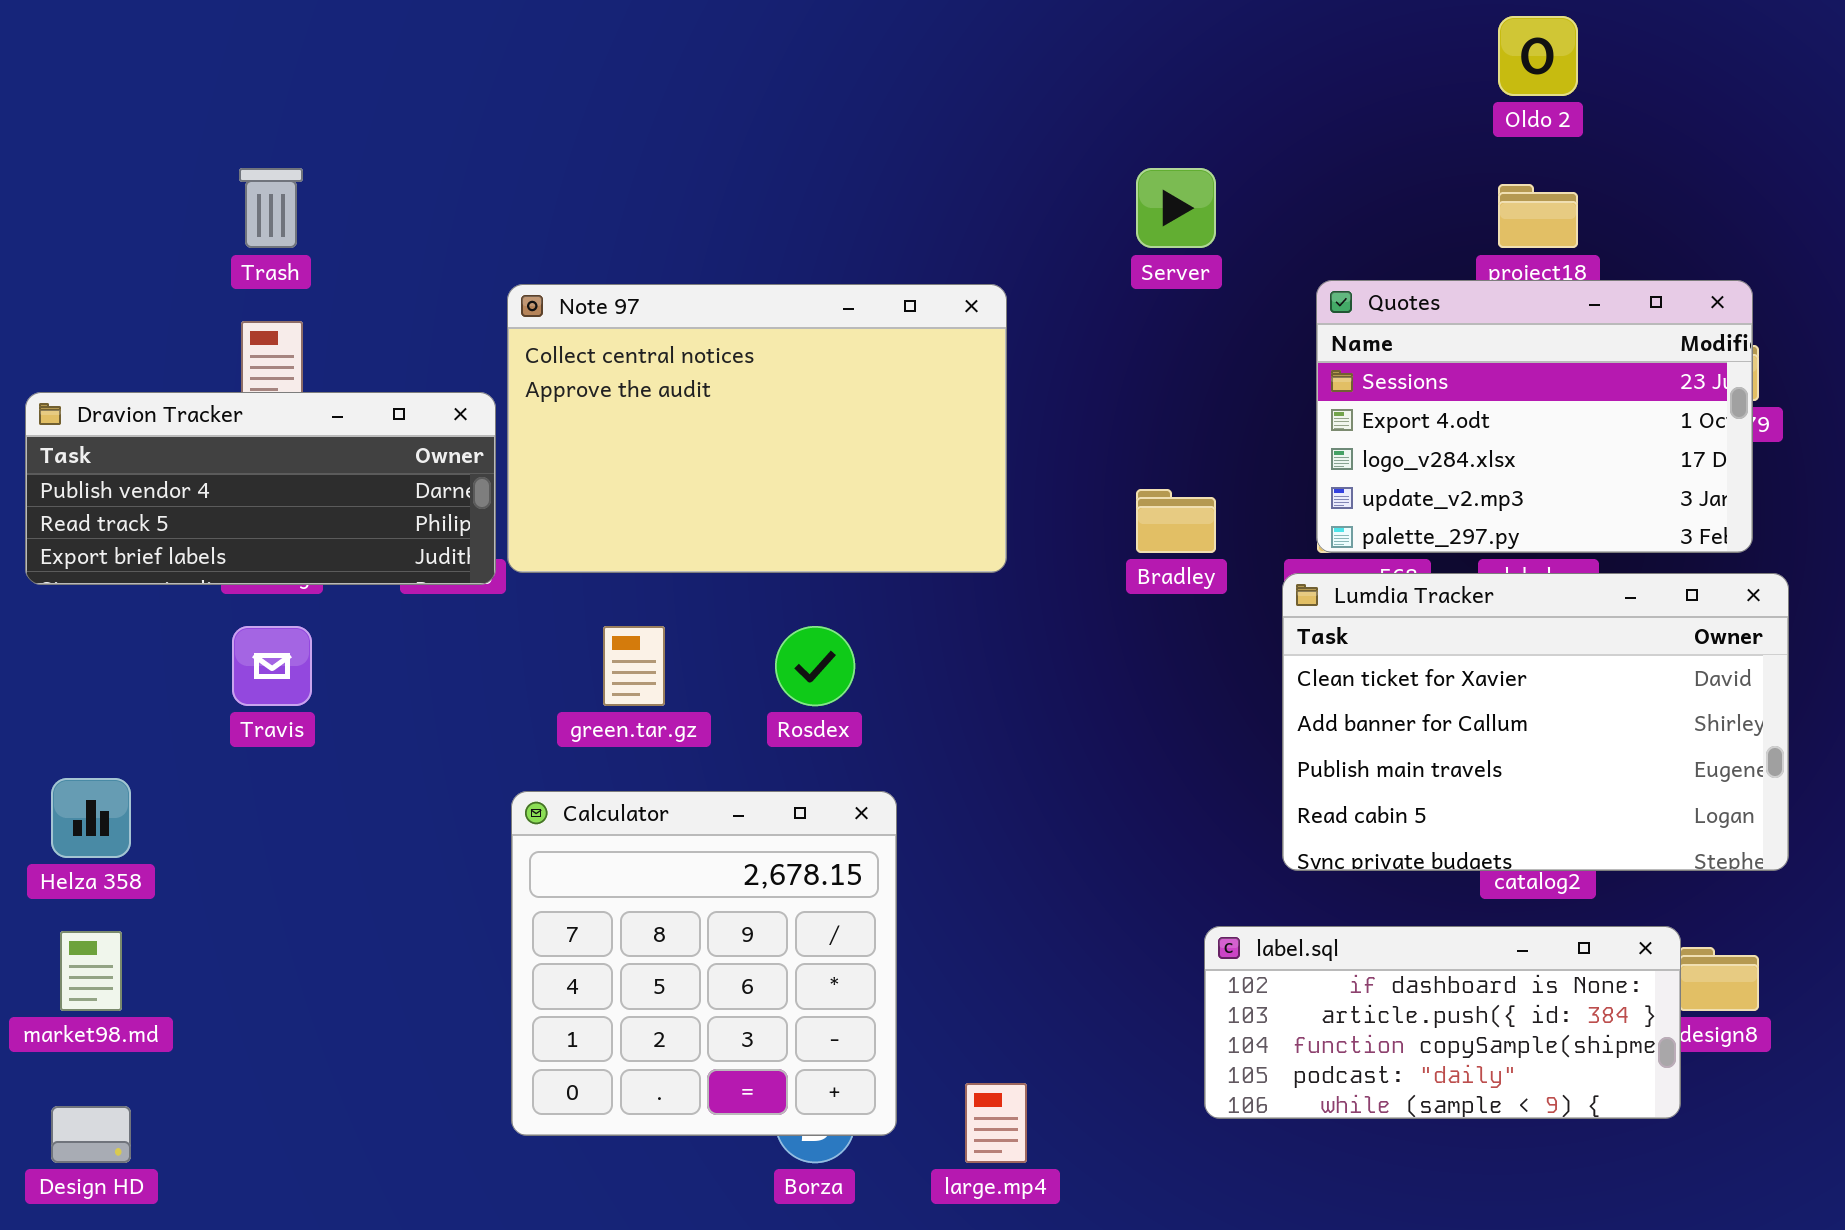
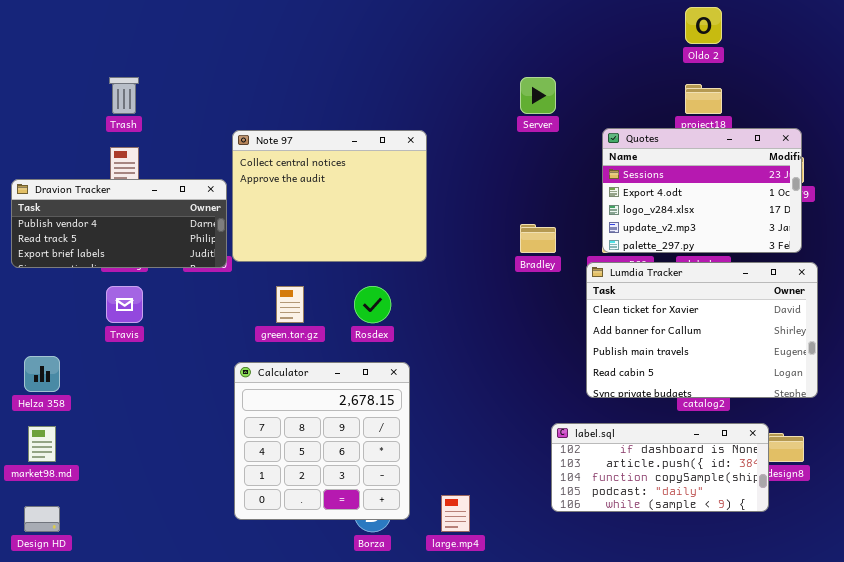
Note 97: [507,284,1007,573] -> [232,130,427,262], resized

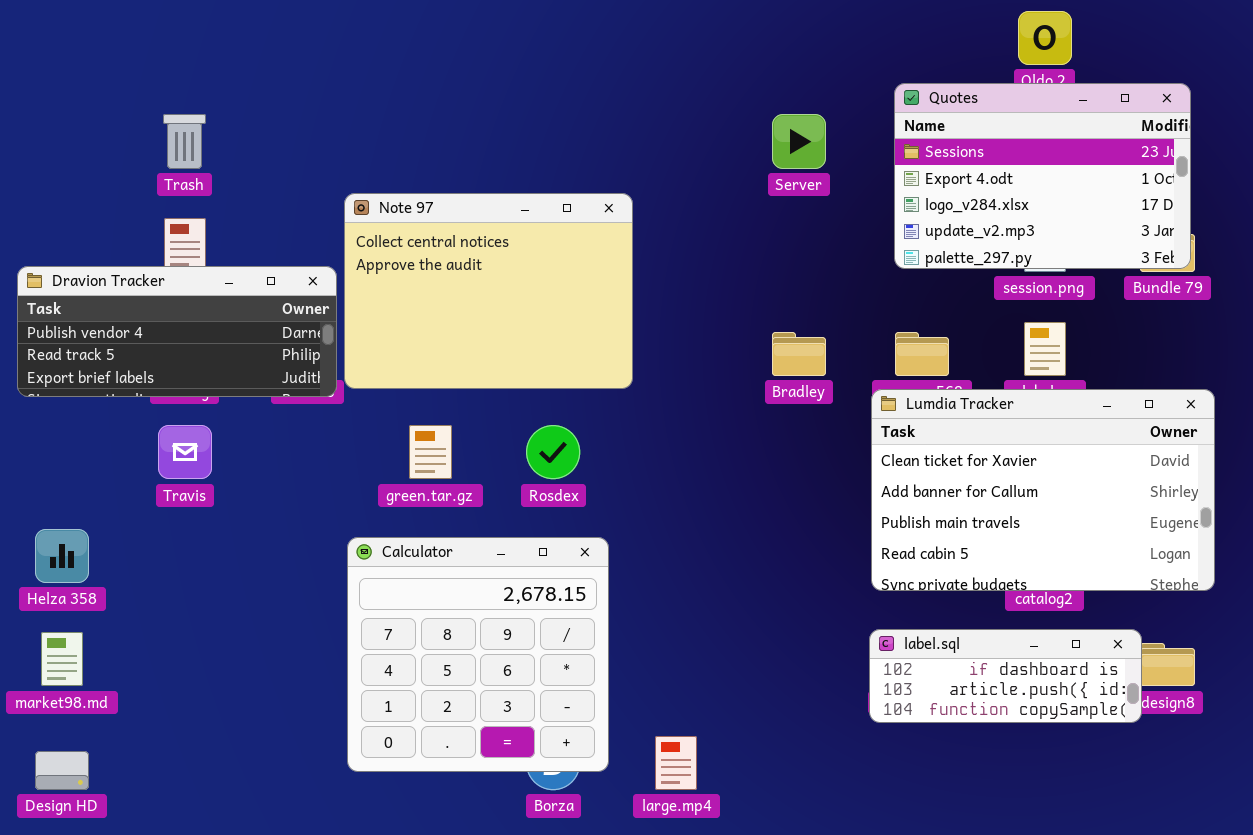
Quotes: [602,128,802,253] -> [894,83,1191,269], moved
label.sql: [551,423,769,512] -> [869,629,1142,723], resized

